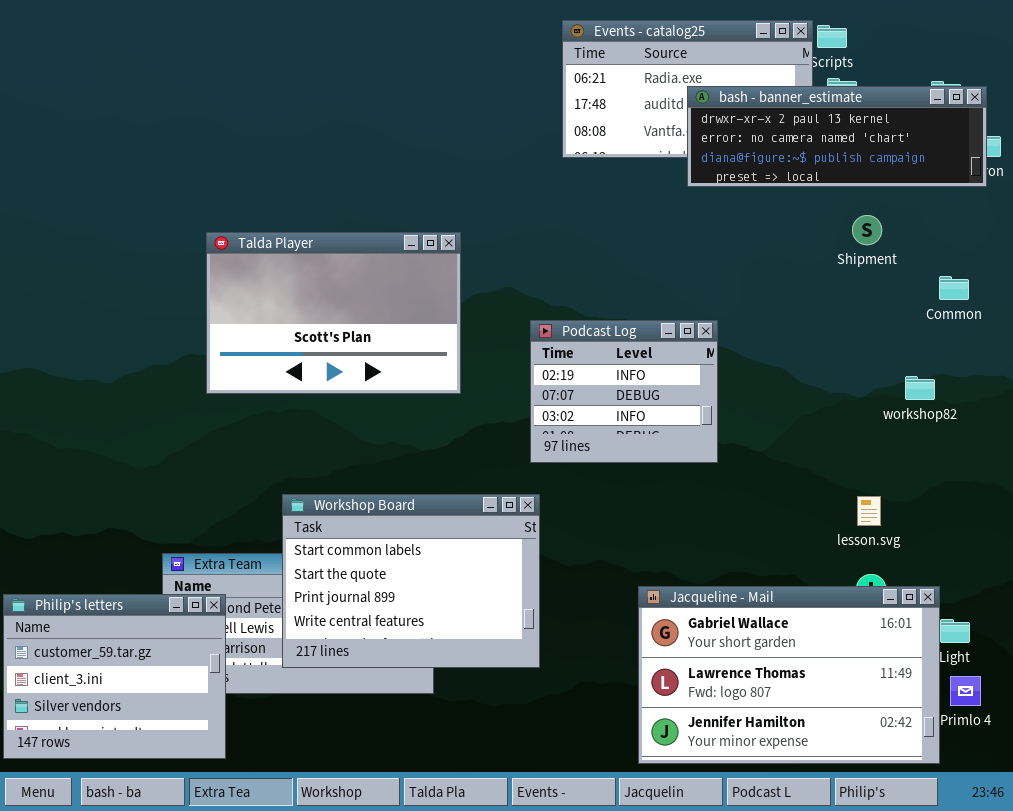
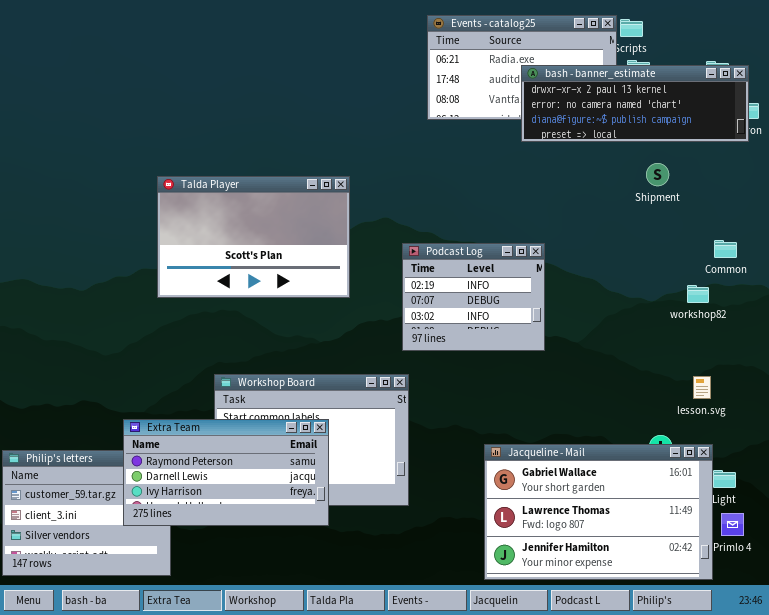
Common: [939,276,969,300] -> [714,240,737,258], moved
lesson.svg: [857,496,881,526] -> [693,376,711,399], moved
Extra Team: [162,553,434,694] -> [123,419,329,526], raised

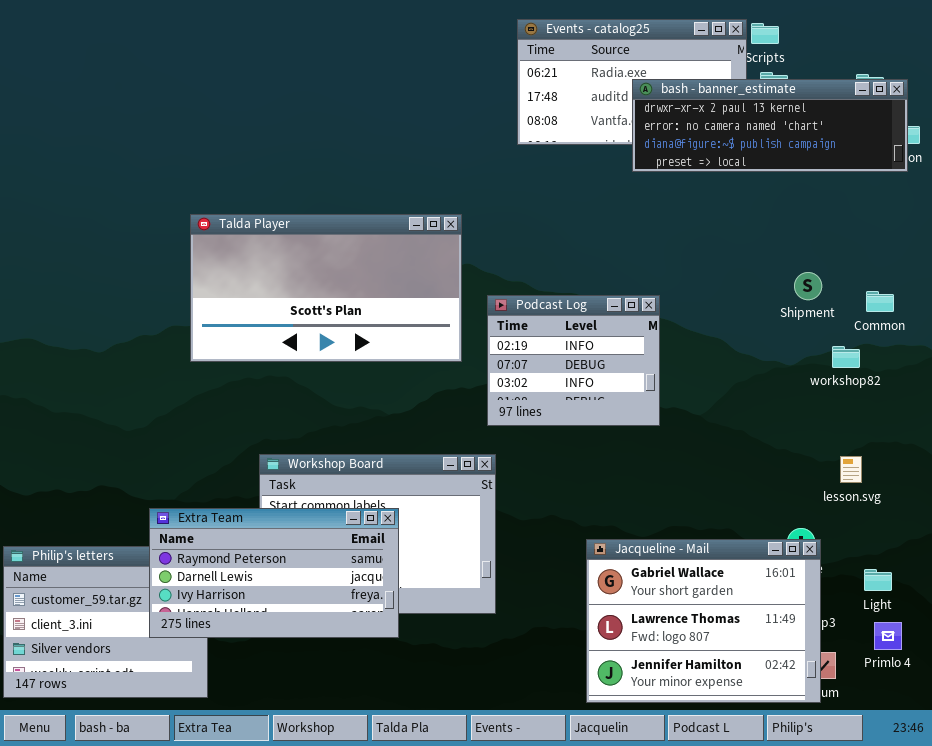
Shipment: [646,163,669,186] -> [794,272,822,300], moved
Talda Player: [157,176,350,298] -> [190,214,462,362], resized
Jacqueline - Mail: [484,444,713,580] -> [586,539,821,703], resized

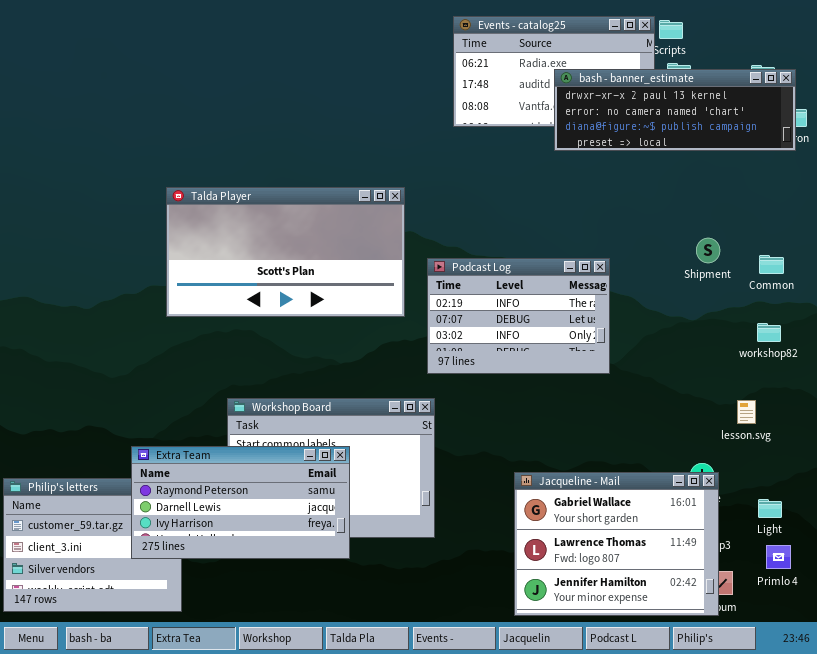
Podcast Log: [487,295,660,426] -> [427,258,610,374], resized
workshop82: [832,346,860,368] -> [757,323,781,342], moved

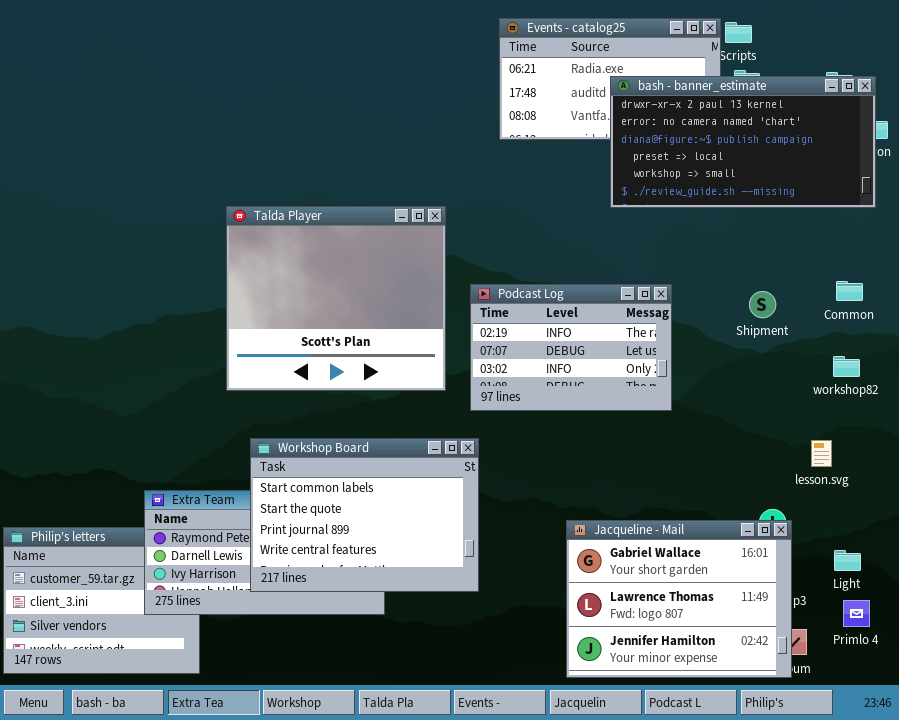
bash - banner_estimate: [554,69,796,151] -> [610,76,876,208], resized
Talda Player: [166,187,405,317] -> [226,206,446,391], resized
Shipment: [696,238,720,263] -> [749,291,776,318], moved
Workshop Board: [227,398,435,538] -> [250,438,479,592], raised

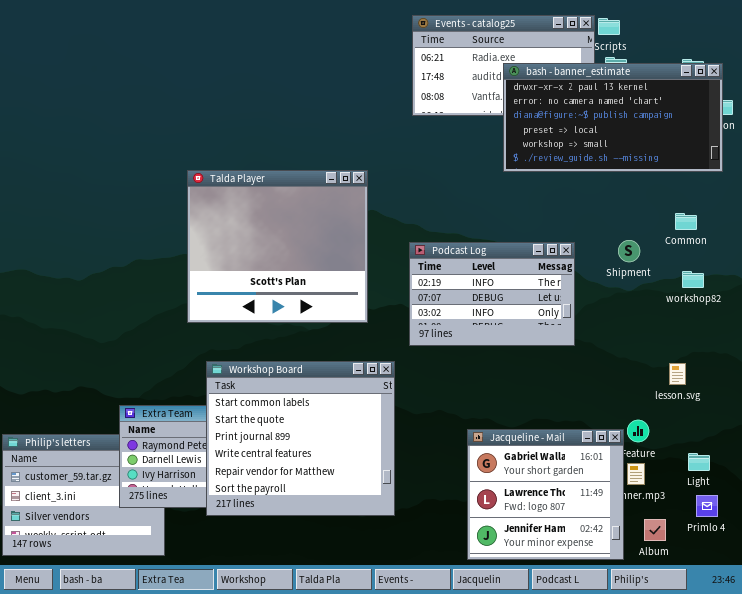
Common: [836,281,863,301] -> [675,213,697,230], moved
Podcast Log: [470,284,672,411] -> [409,242,575,346], moved
workshop82: [833,356,860,377] -> [682,271,704,288], moved
Workshop Board: [250,438,479,592] -> [206,361,395,516], resized
Jacqueline - Mail: [566,520,792,678] -> [467,429,624,560], resized

